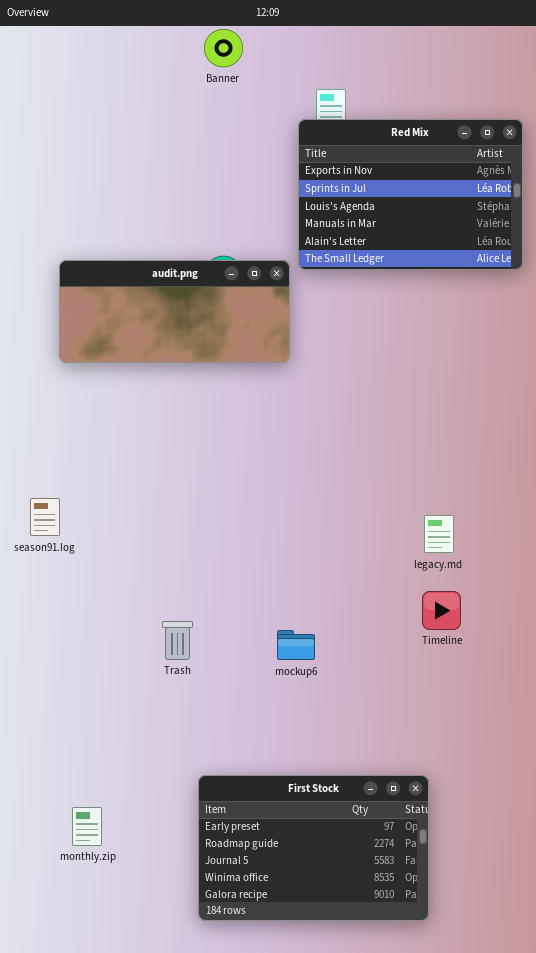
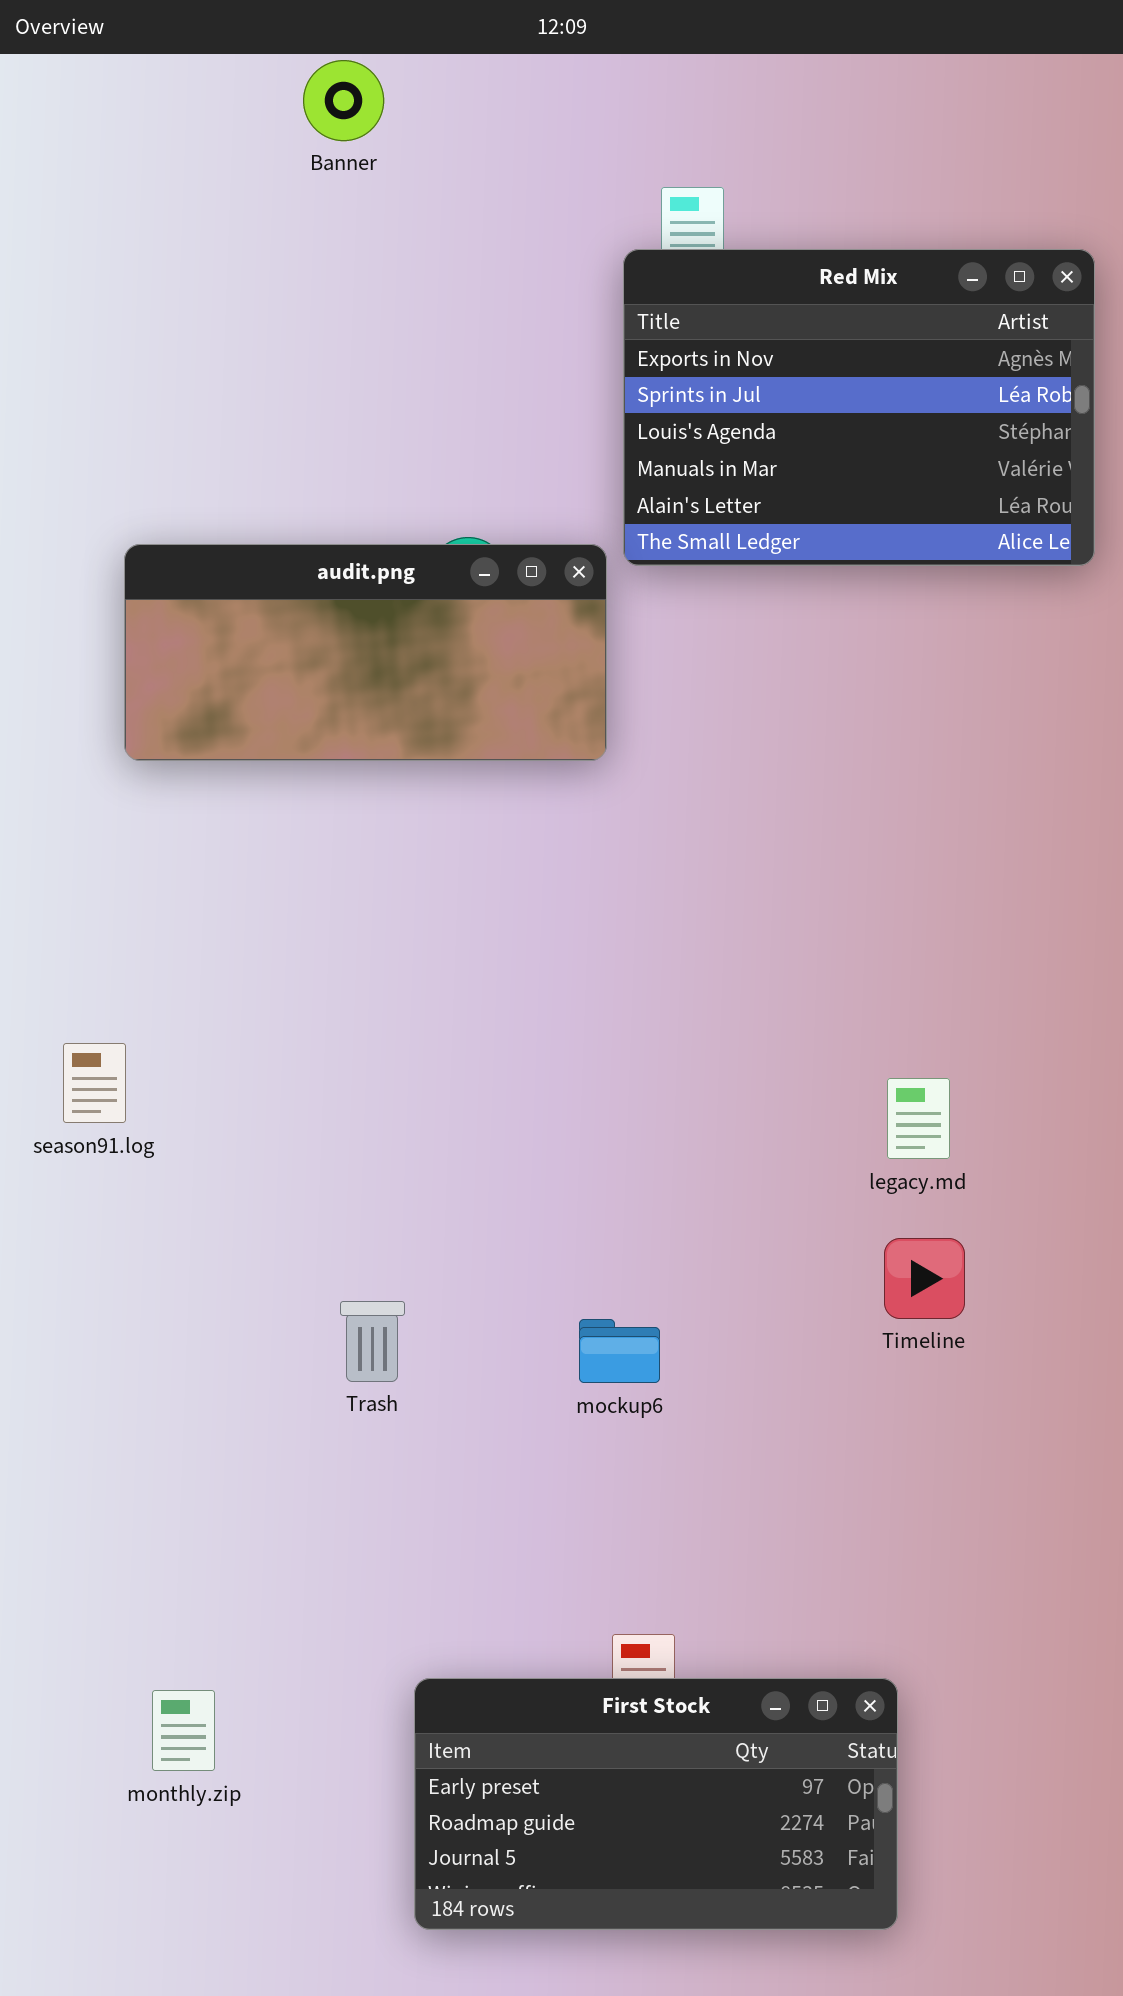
Banner: [204,29,243,67] -> [303,60,384,141], moved
First Stock: [198,775,429,921] -> [414,1678,898,1930], resized

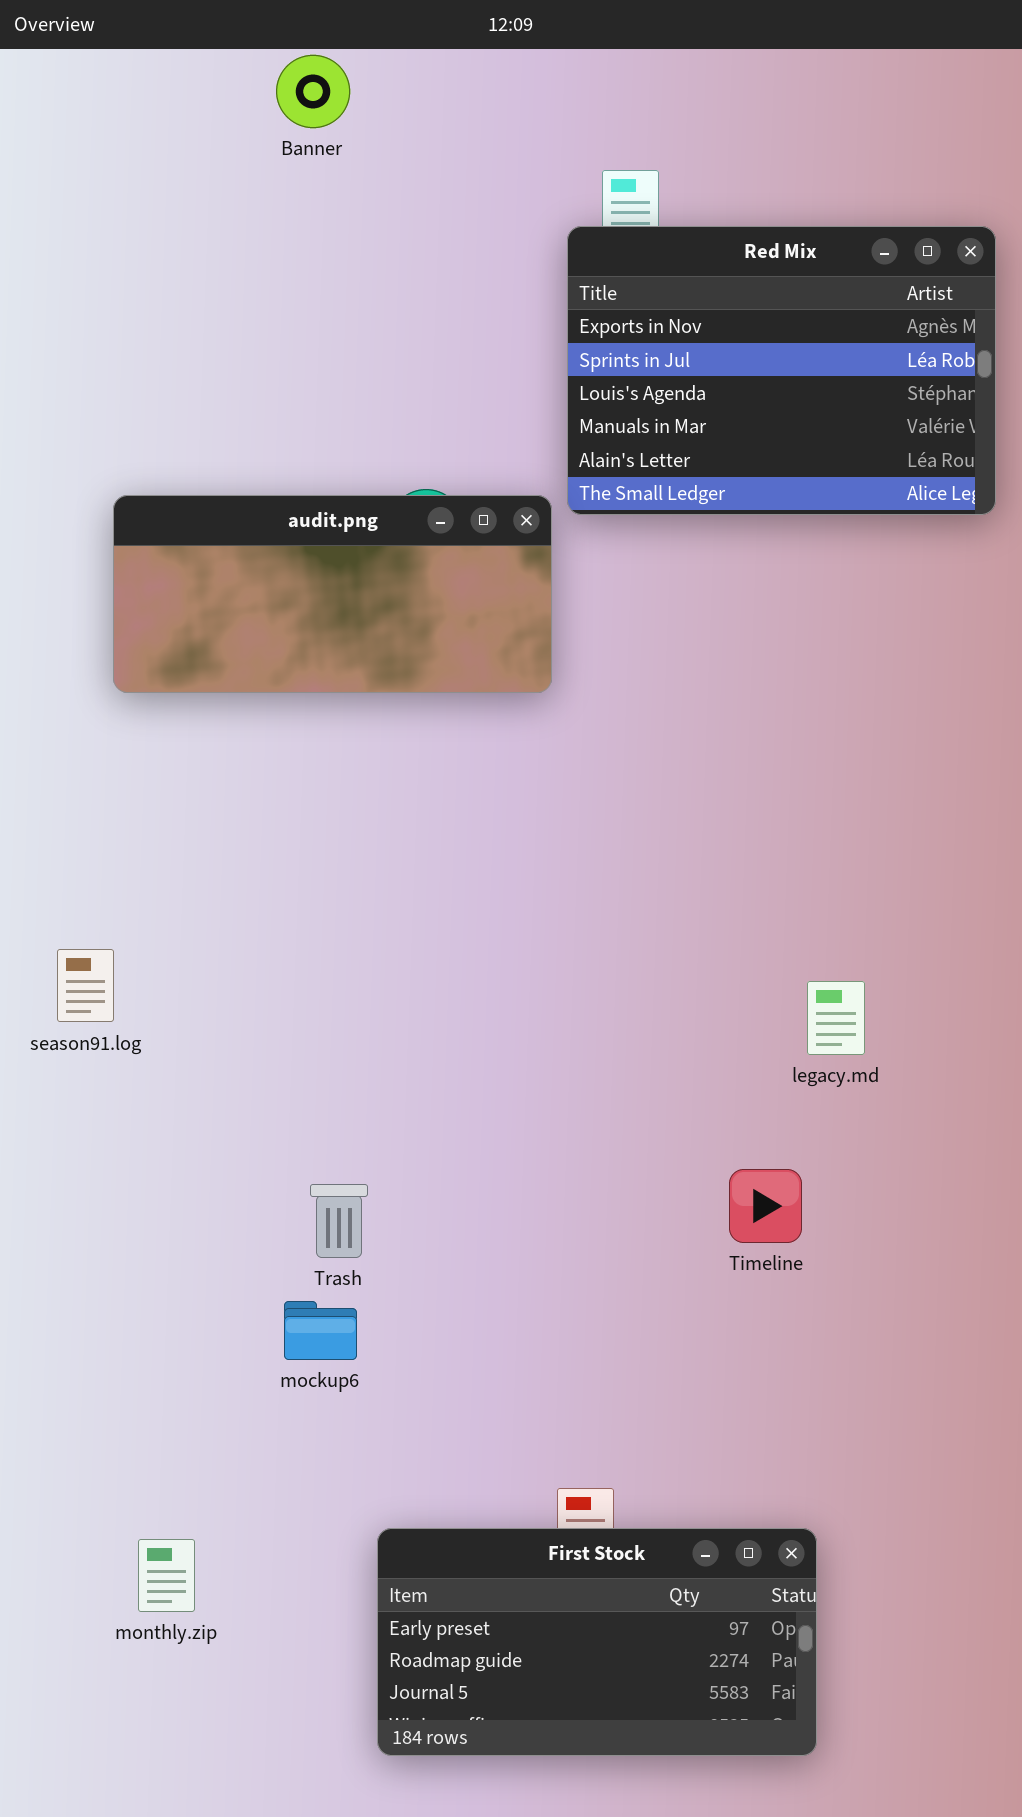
Timeline: [884,1238,965,1319] -> [729,1169,802,1243], moved
mockup6: [579,1319,660,1383] -> [284,1301,357,1360], moved

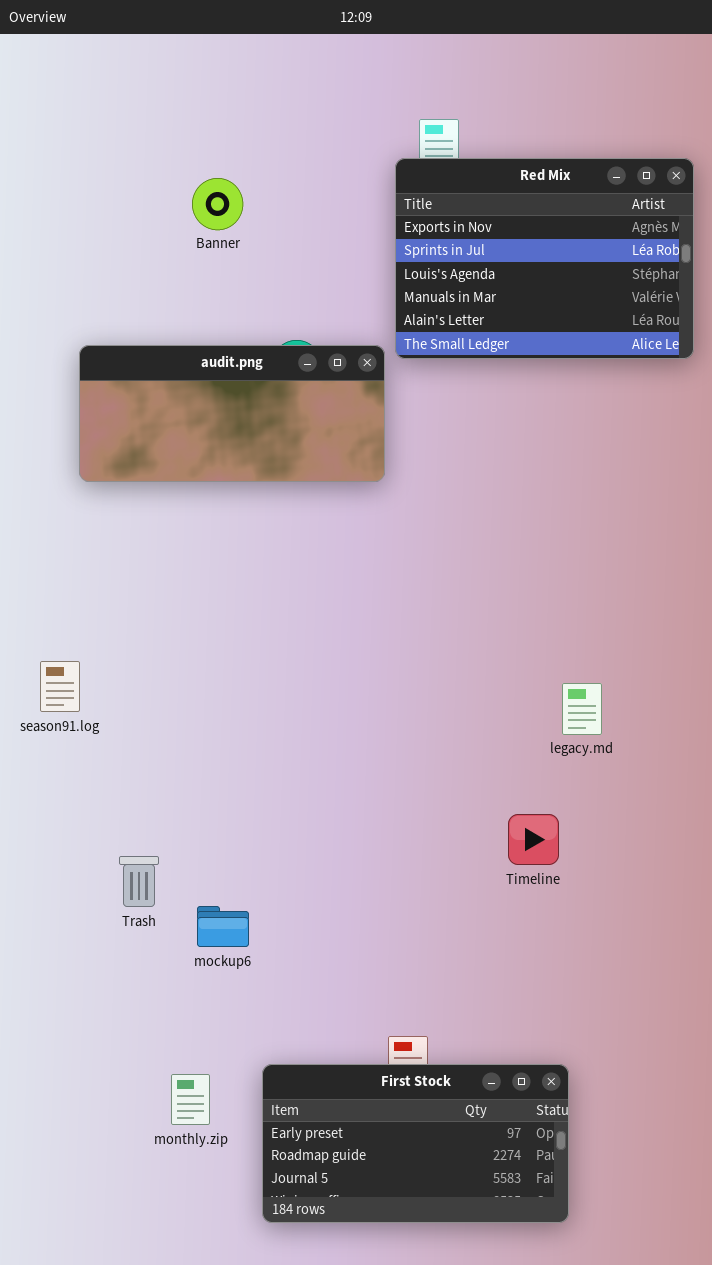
Banner: [276,55,350,128] -> [192,178,243,230], moved
Trash: [310,1184,368,1258] -> [119,856,159,907], moved
monthly.zip: [138,1539,195,1612] -> [171,1074,210,1125], moved

